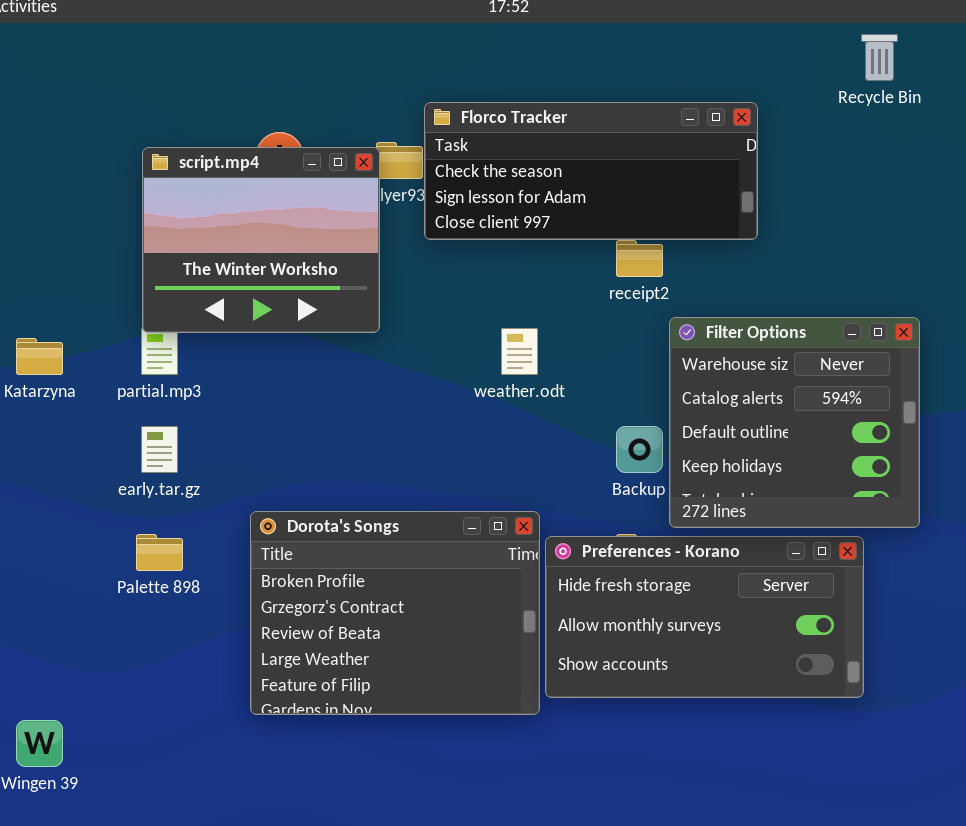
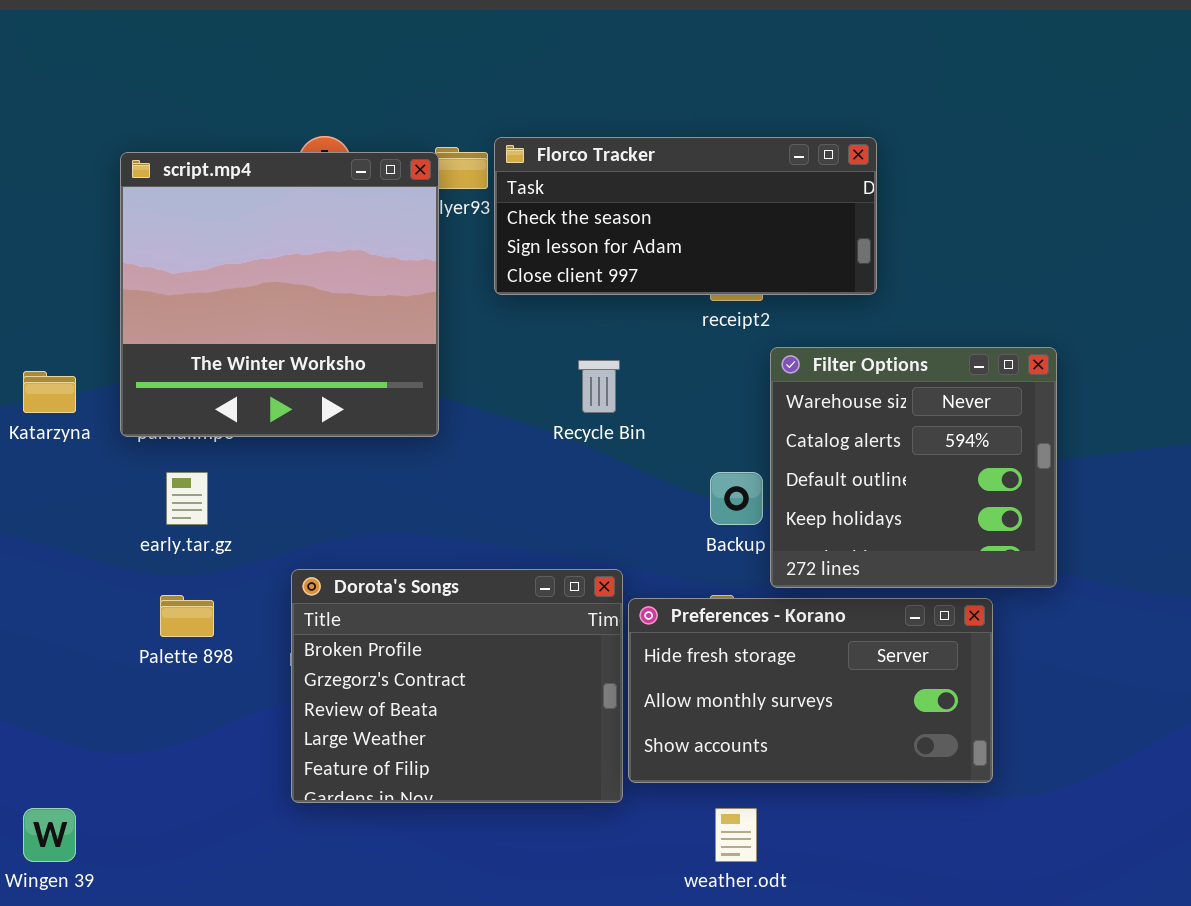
Recycle Bin: [861,34,898,81] -> [578,360,620,413], moved
Florco Tracker: [424,102,758,240] -> [494,137,877,295], moved
script.mp4: [142,147,380,333] -> [120,152,439,437], resized
weather.odt: [501,328,538,375] -> [715,808,757,862], moved

